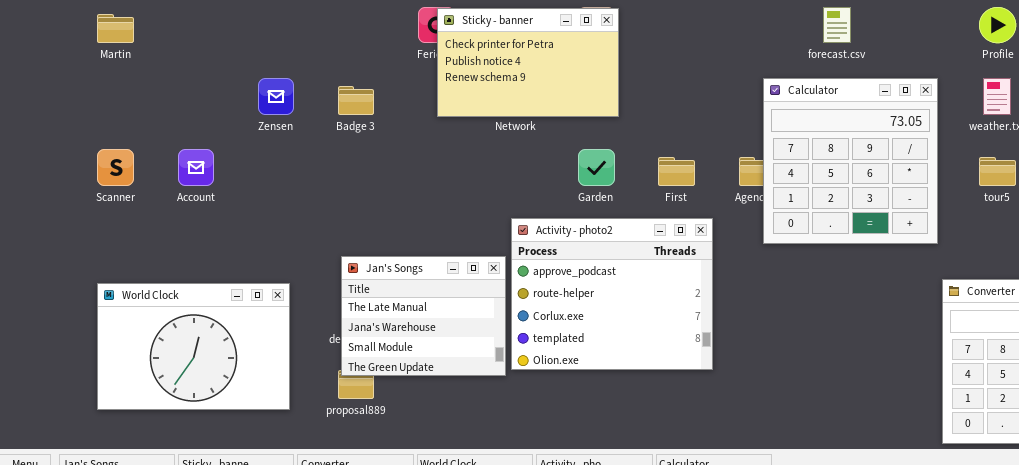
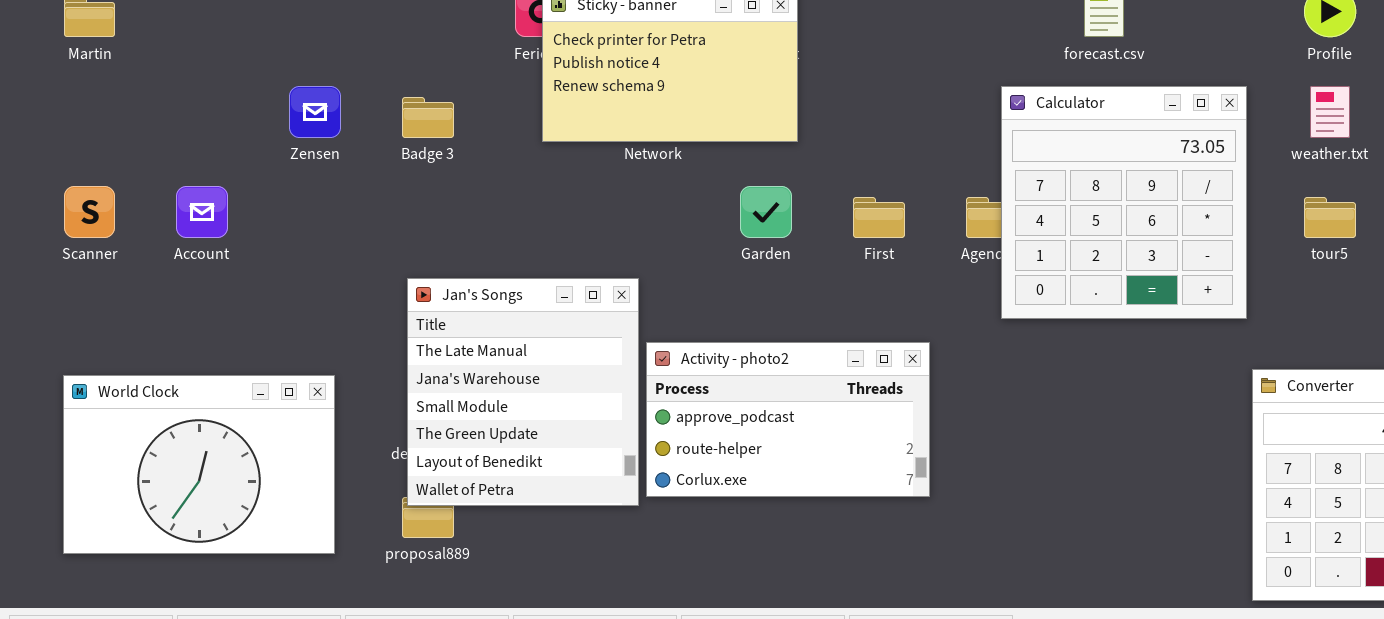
Activity - photo2: [511,218,713,370] -> [646,342,930,497], resized
Jan's Songs: [341,256,506,376] -> [407,278,639,506], resized

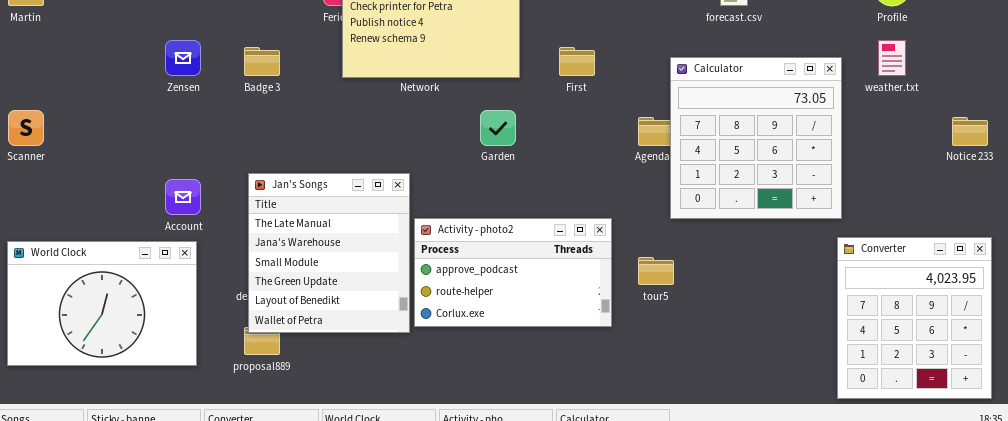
Calculator: [1001,86,1247,319] -> [670,57,842,219], moved
Account: [176,186,228,238] -> [165,179,201,215], moved
First: [853,197,905,238] -> [559,47,595,76], moved
tour5: [1304,197,1356,238] -> [638,257,674,285], moved

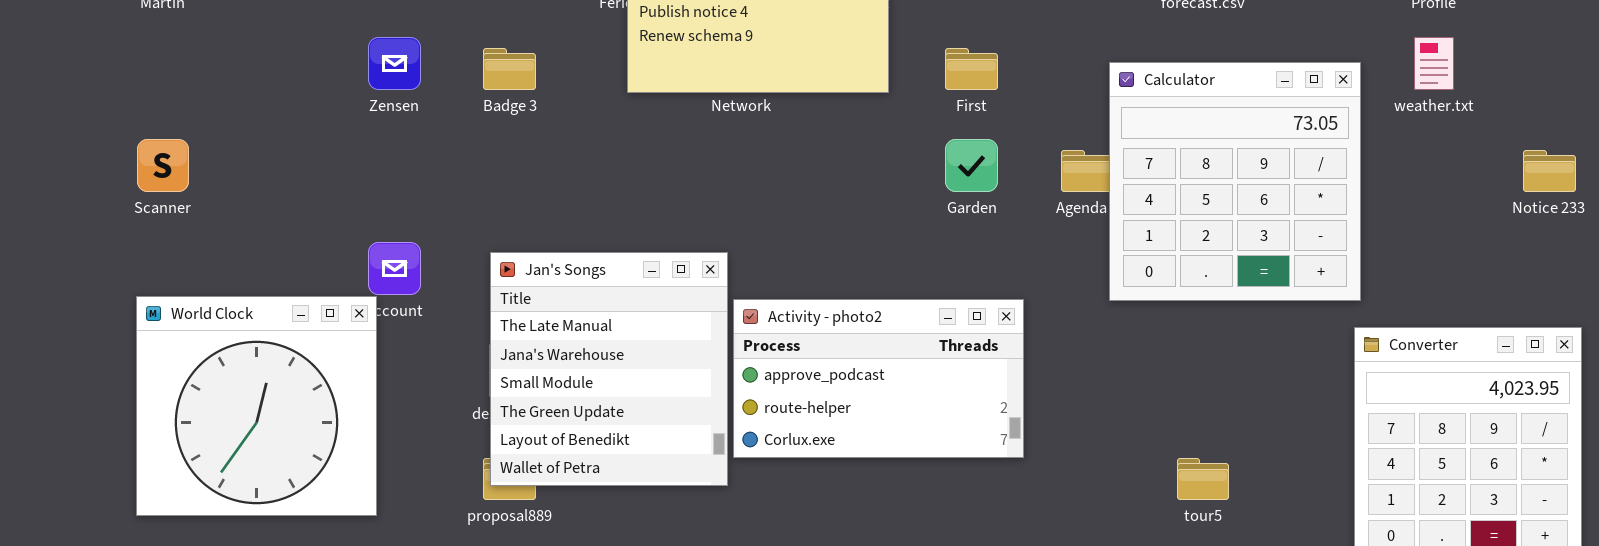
Garden: [480,110,516,146] -> [945,139,998,192], moved
Jan's Songs: [248,173,410,333] -> [490,252,728,486], moved
World Clock: [7,241,197,366] -> [136,296,377,516], resized
tour5: [638,257,674,285] -> [1177,458,1229,500], moved

